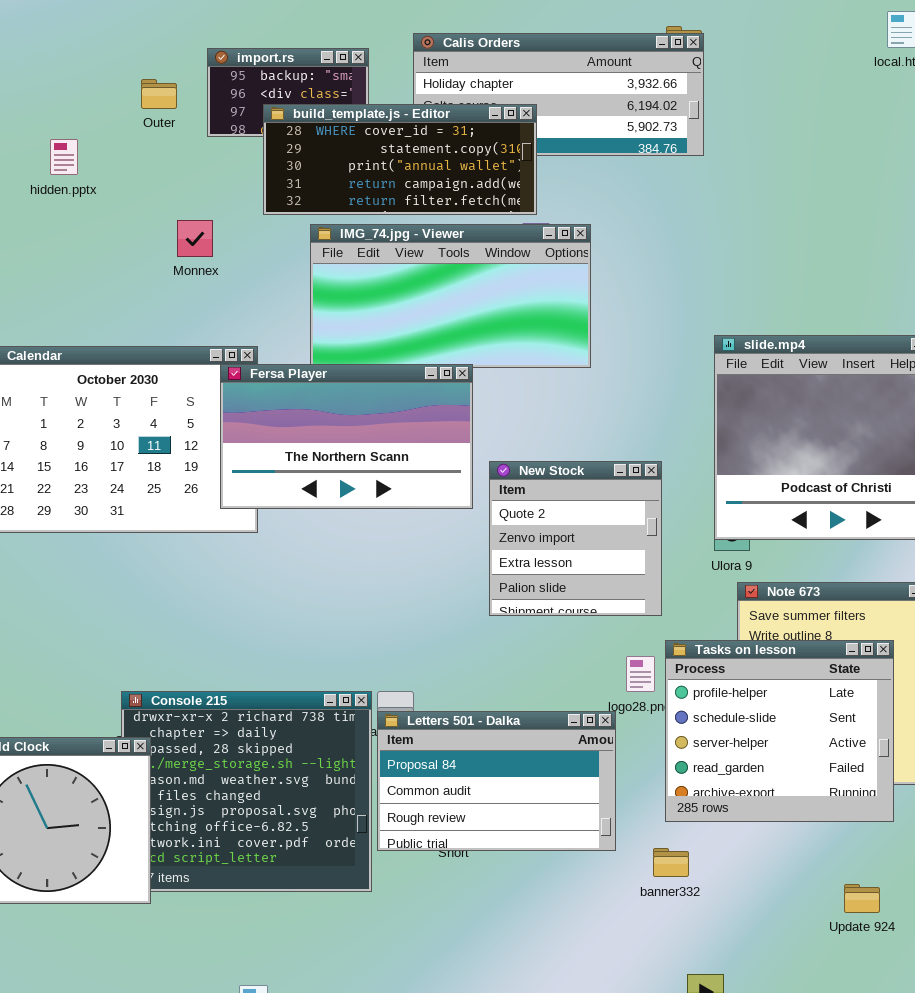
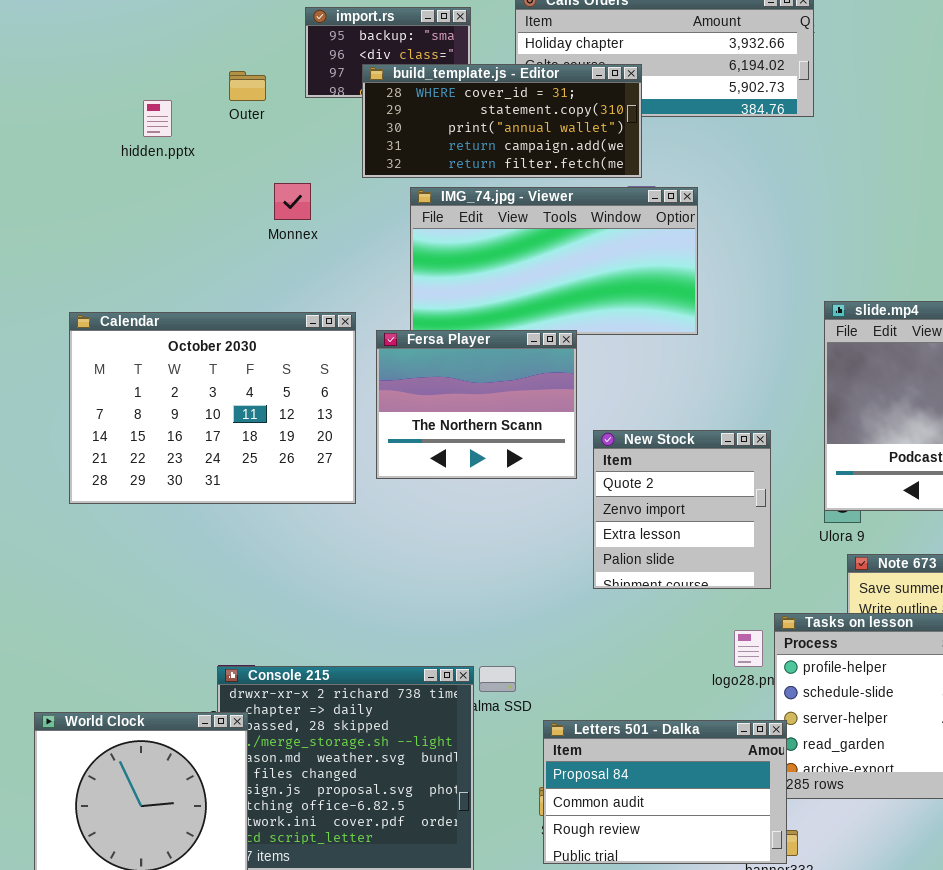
Outer: [141,79,177,109] -> [229,71,266,101], moved
Fersa Player: [220,364,473,509] -> [376,330,577,479], resized
Letters 501 - Dalka: [377,711,616,851] -> [543,720,787,864], moved

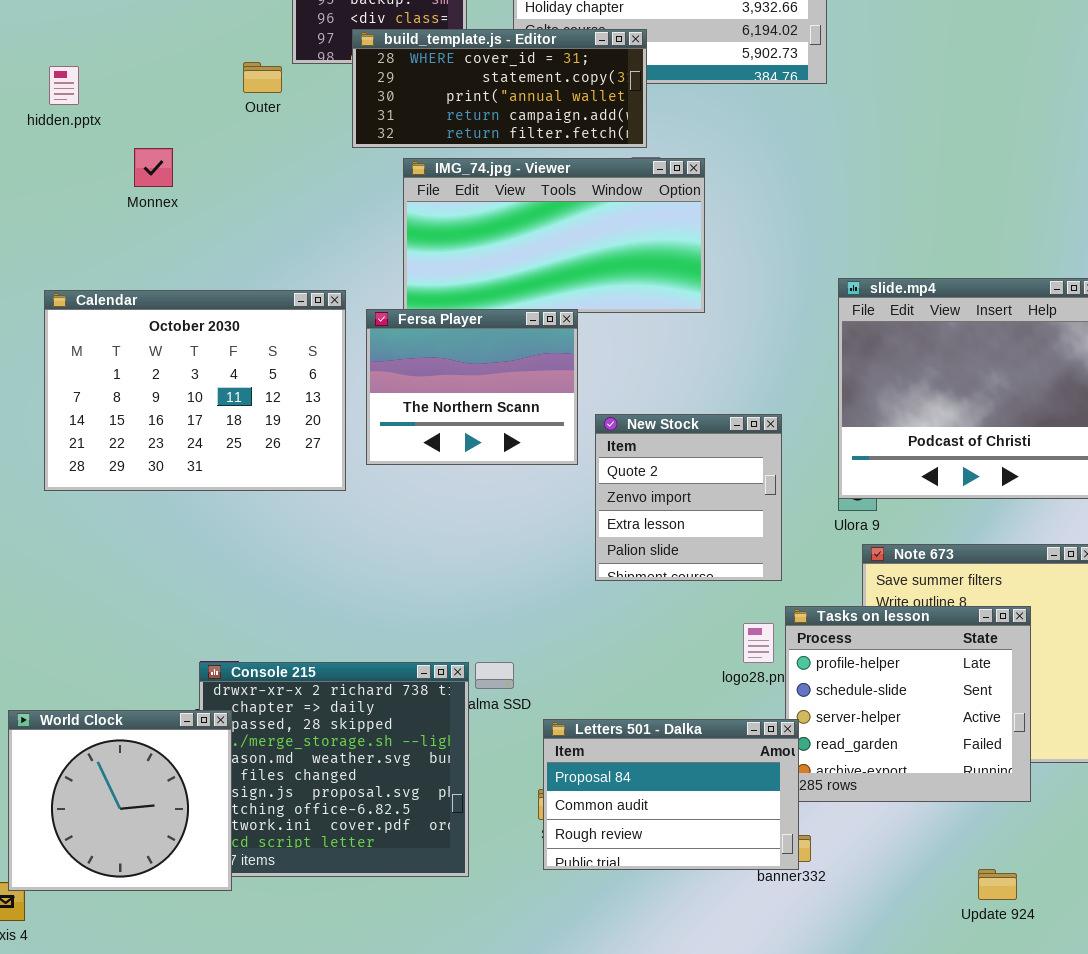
Outer: [229,71,266,101] -> [243,62,282,93], moved
hidden.pptx: [143,100,172,137] -> [49,66,79,105], moved
Monnex: [274,183,311,220] -> [134,148,173,187], moved

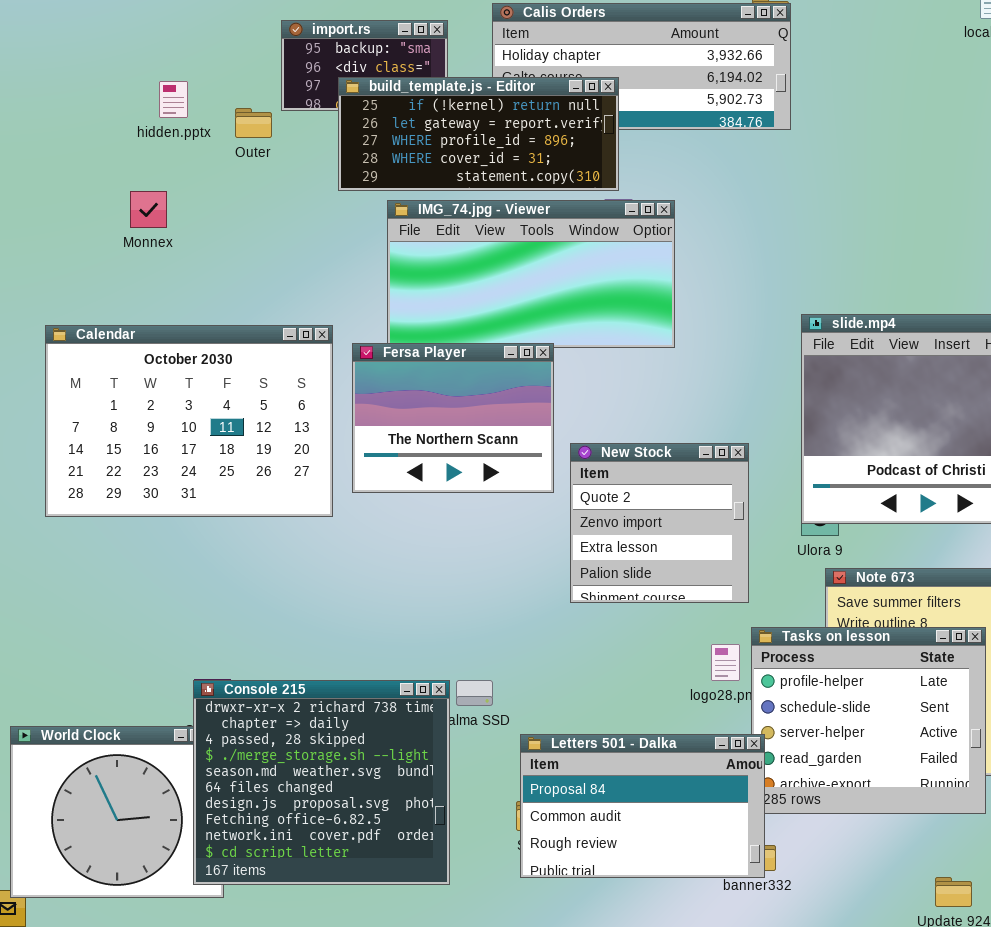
build_template.js - Editor: [352,29,647,148] -> [338,77,619,191], scrolled up 3 rows
hidden.pptx: [49,66,79,105] -> [159,81,188,118], moved
Console 215: [199,662,469,877] -> [193,680,450,885], raised

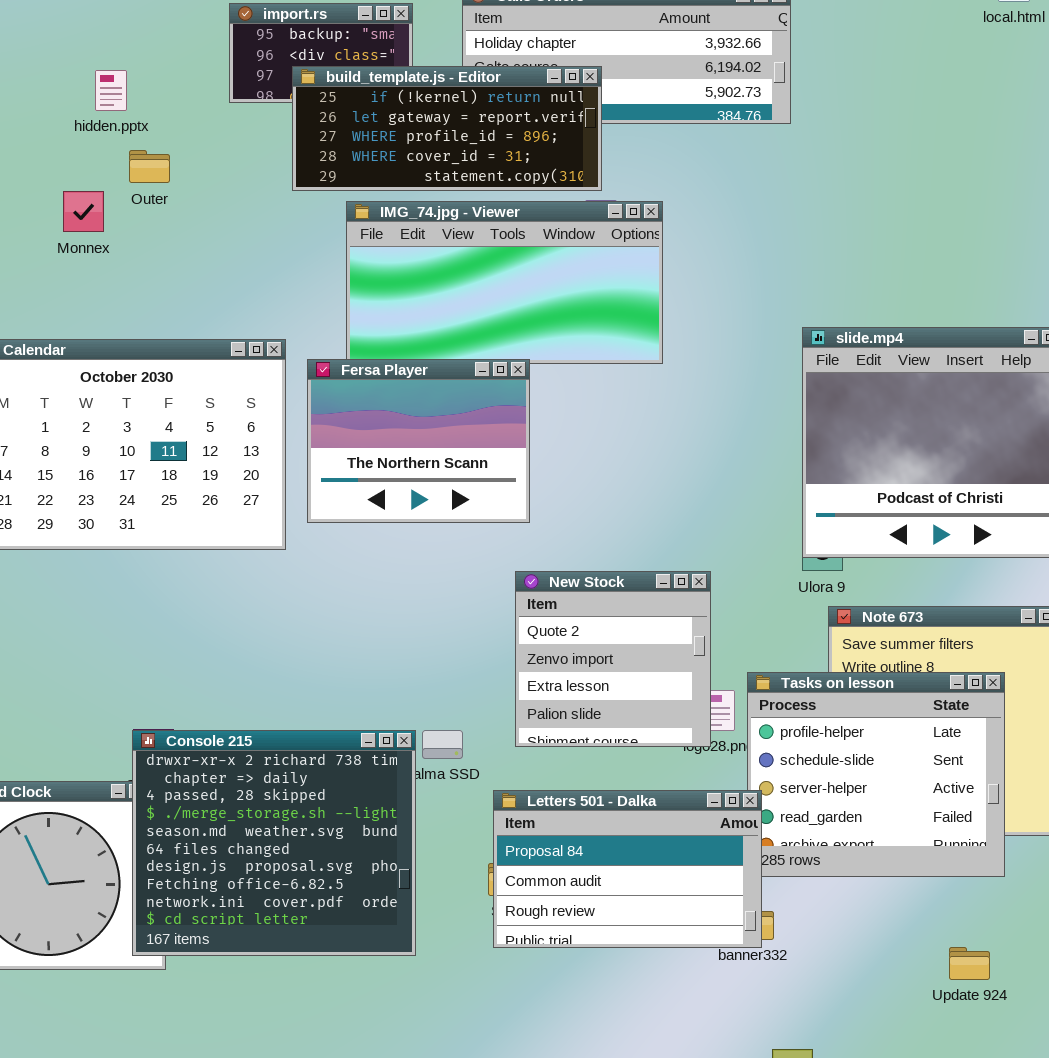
Outer: [235,108,272,138] -> [129,150,170,183], moved
New Stock: [570,443,749,603] -> [515,571,711,747], moved

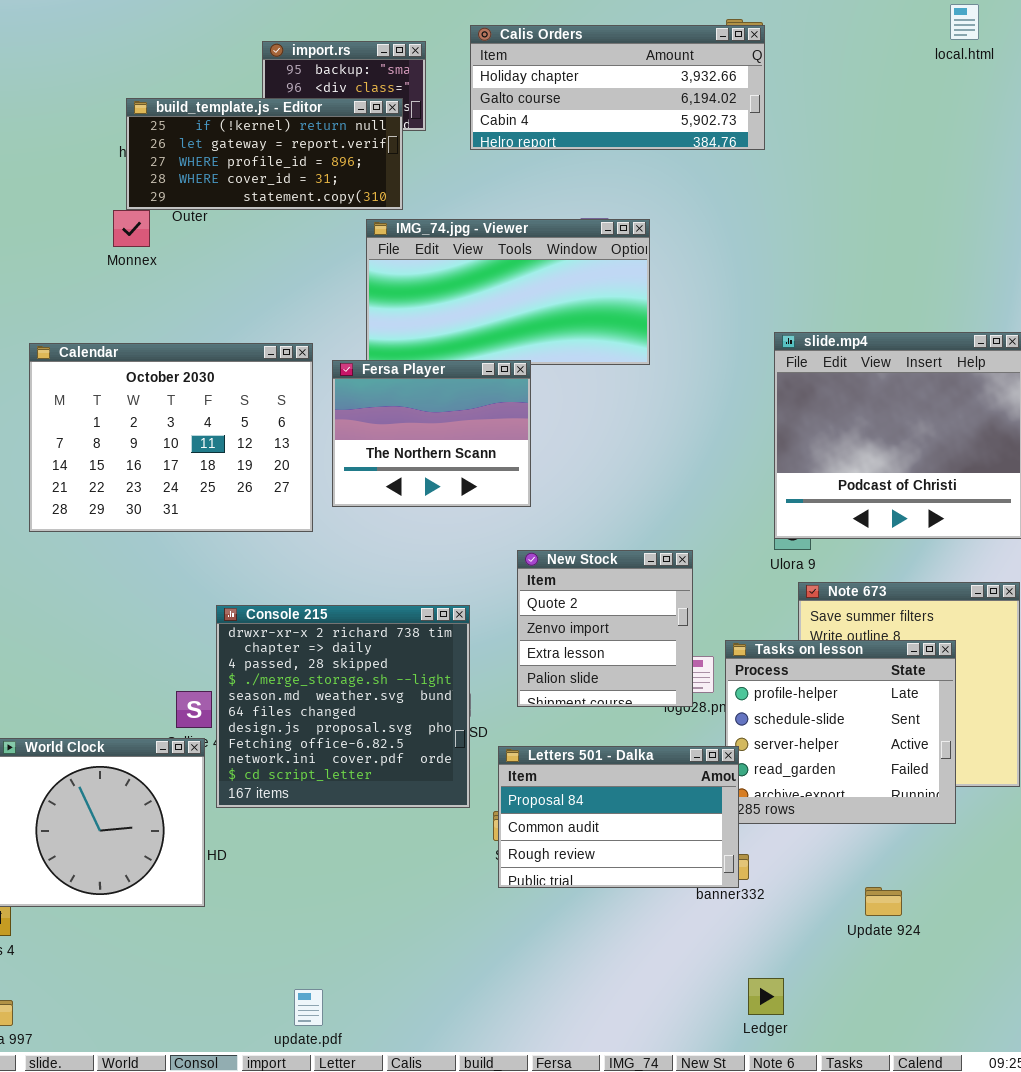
build_template.js - Editor: [292,66,602,191] -> [126,98,403,210], moved
Console 215: [132,730,416,956] -> [216,605,470,808], moved
Update 924: [949,947,990,980] -> [865,887,902,916], moved

